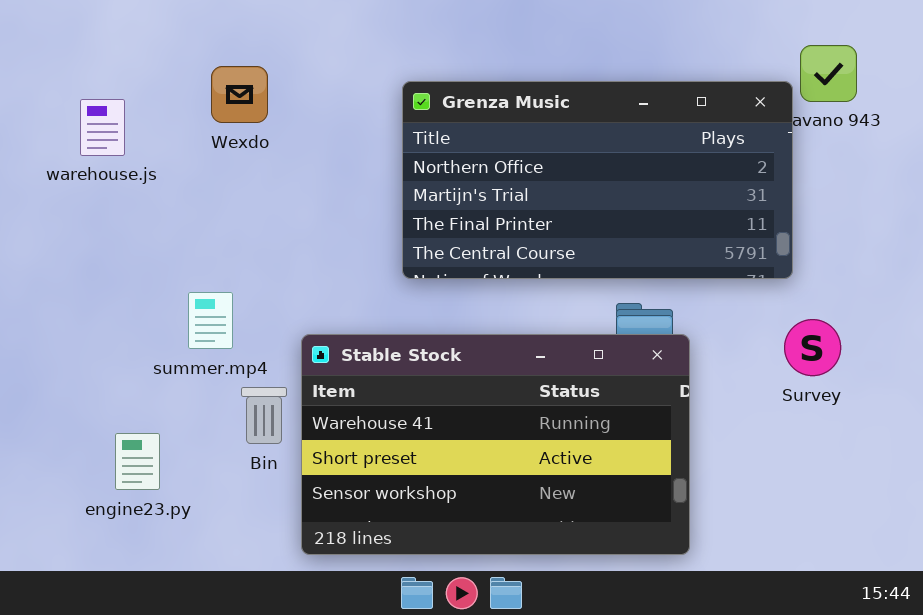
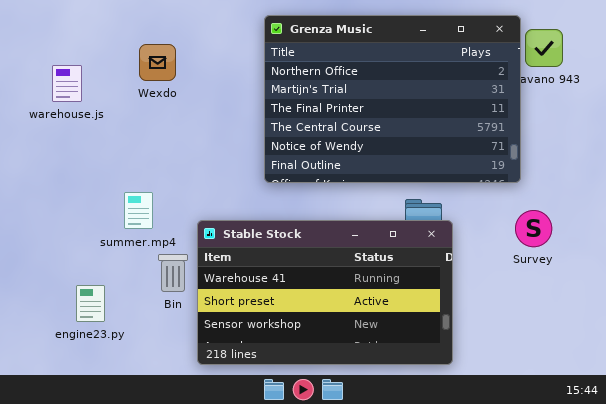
Grenza Music: [402,81,793,279] -> [264,15,521,183], resized

